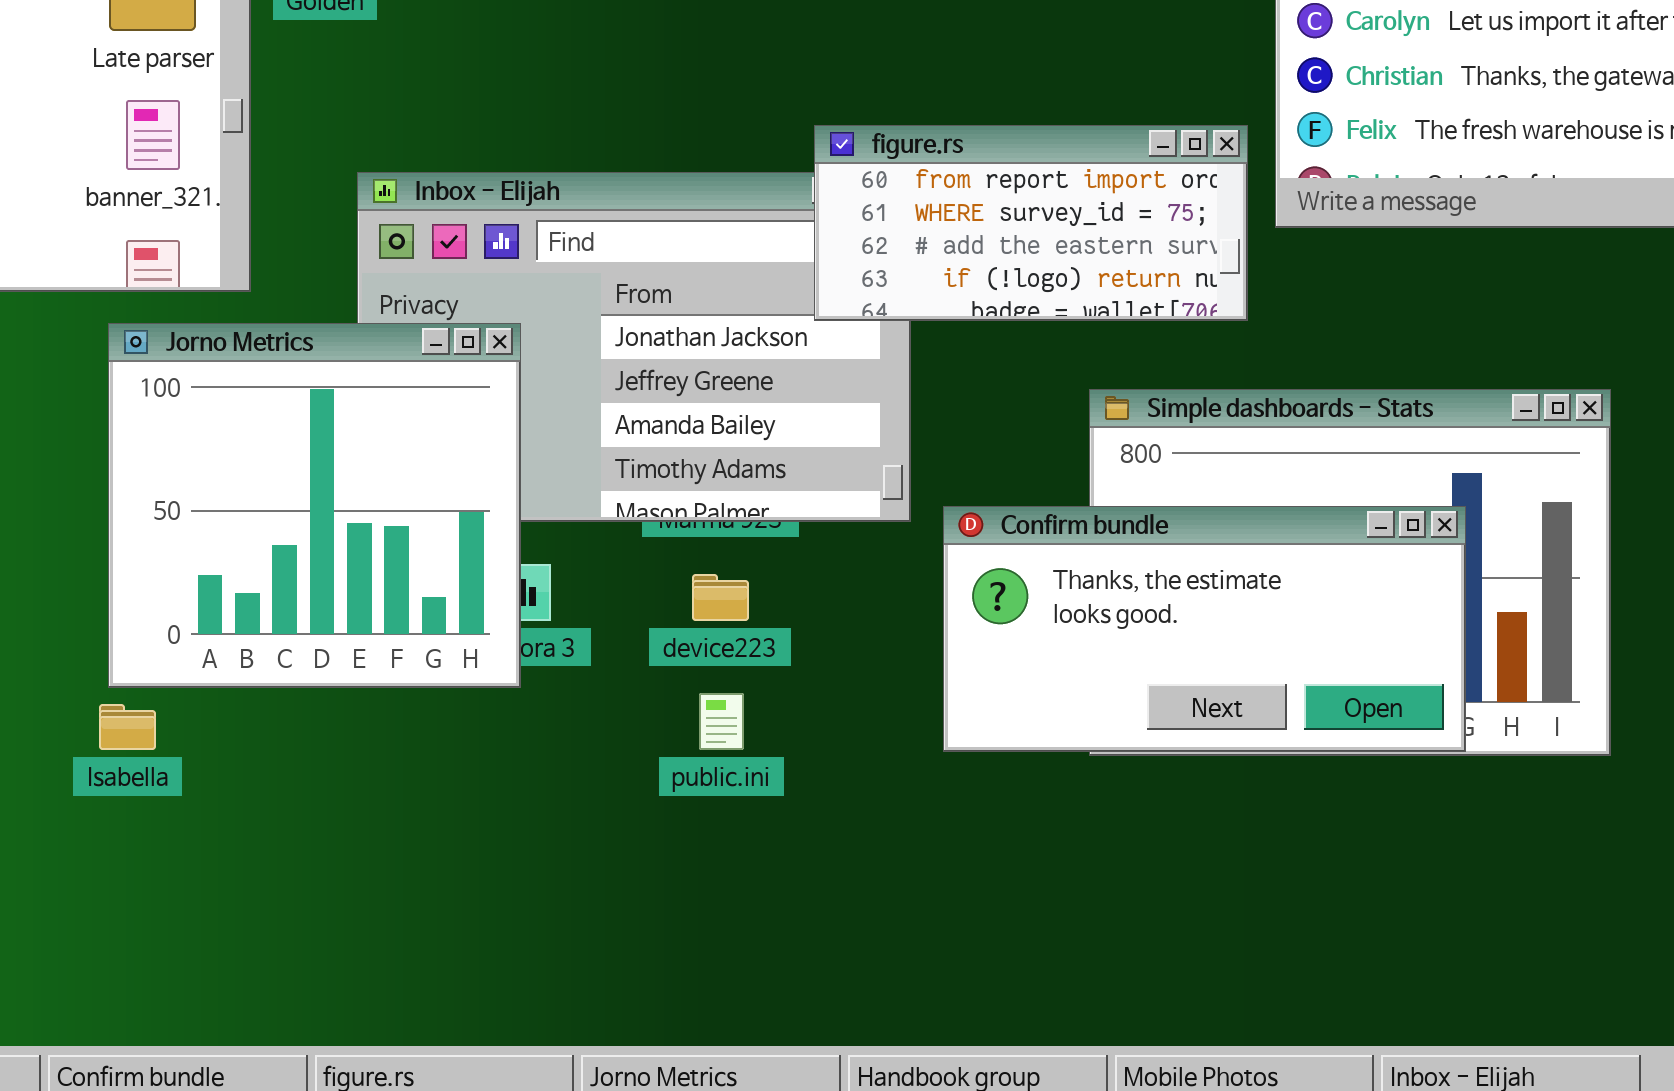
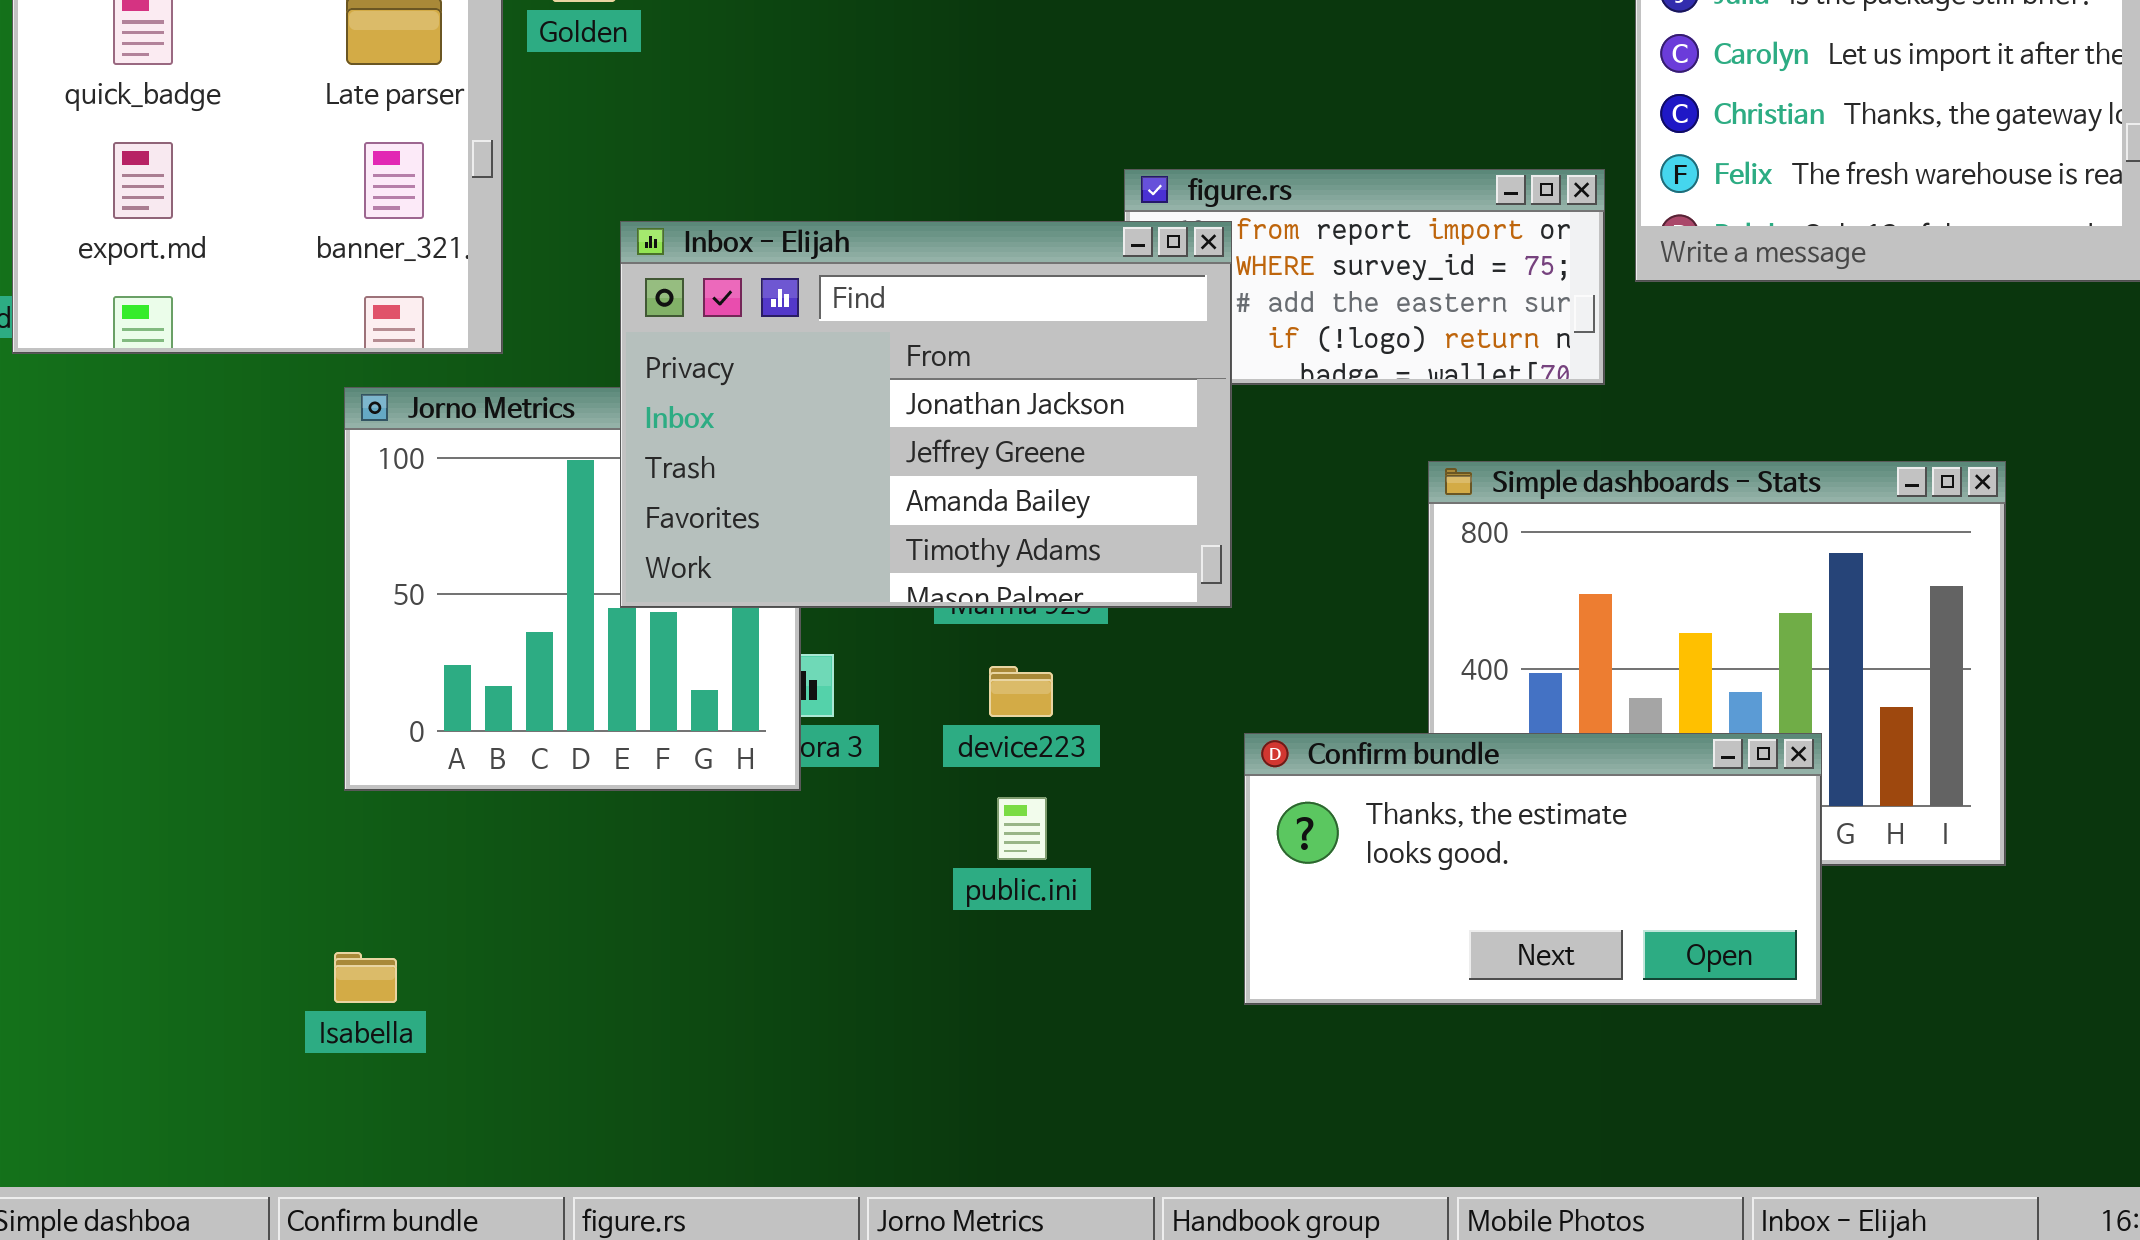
Inbox - Elijah: [357,172,911,522] -> [620,221,1232,608], raised
Confirm bundle: [943,506,1466,752] -> [1244,733,1822,1005], moved
Isabella: [99,704,156,750] -> [334,952,397,1003], moved

